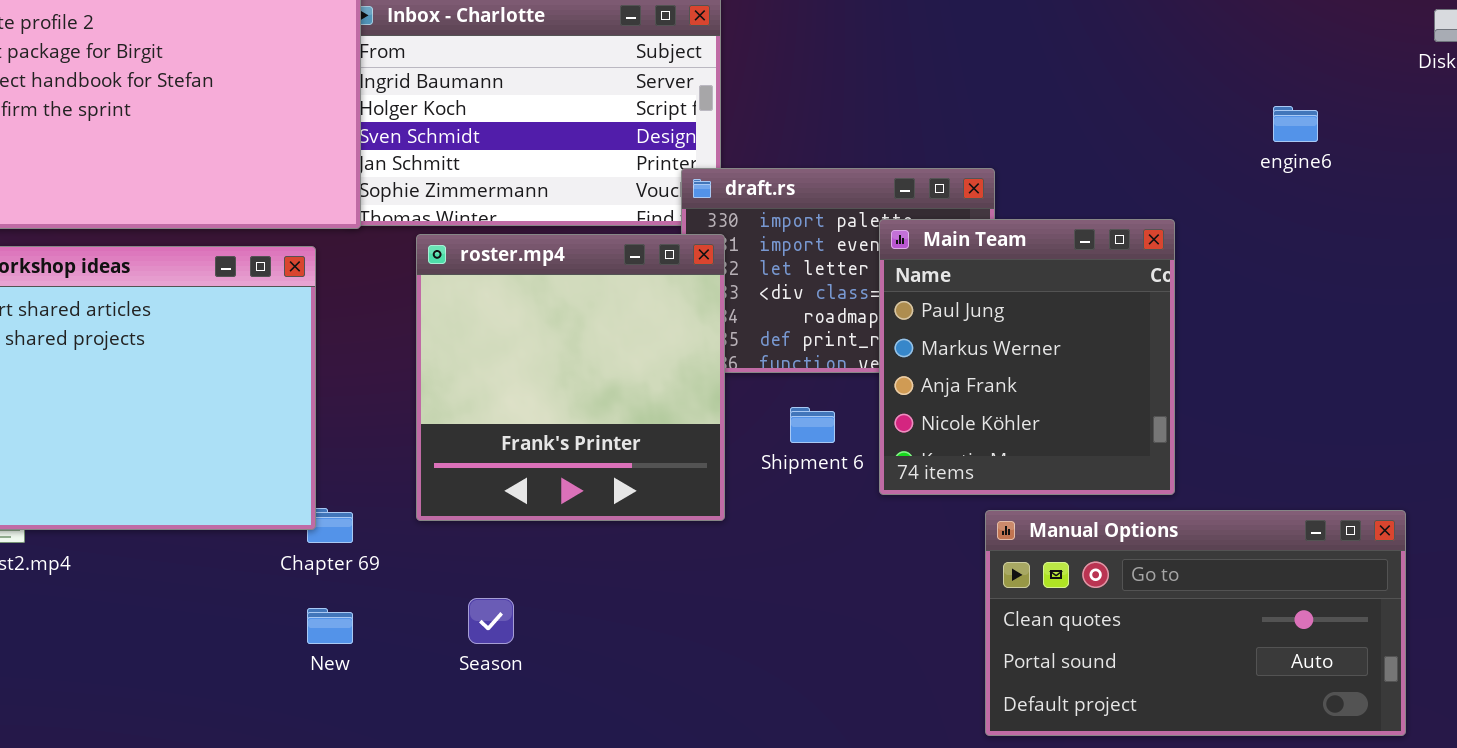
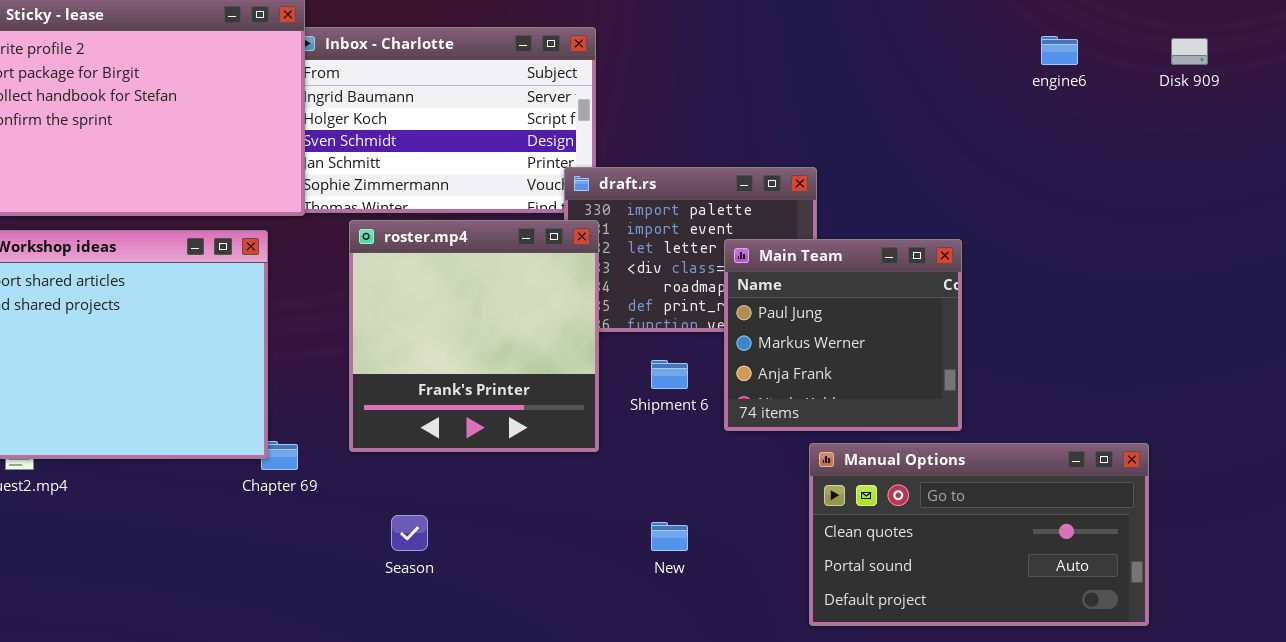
engine6: [1273,106,1318,142] -> [1041,36,1078,65], moved
Main Team: [879,219,1175,495] -> [724,239,962,431], resized
New: [307,608,353,644] -> [651,522,688,551], moved

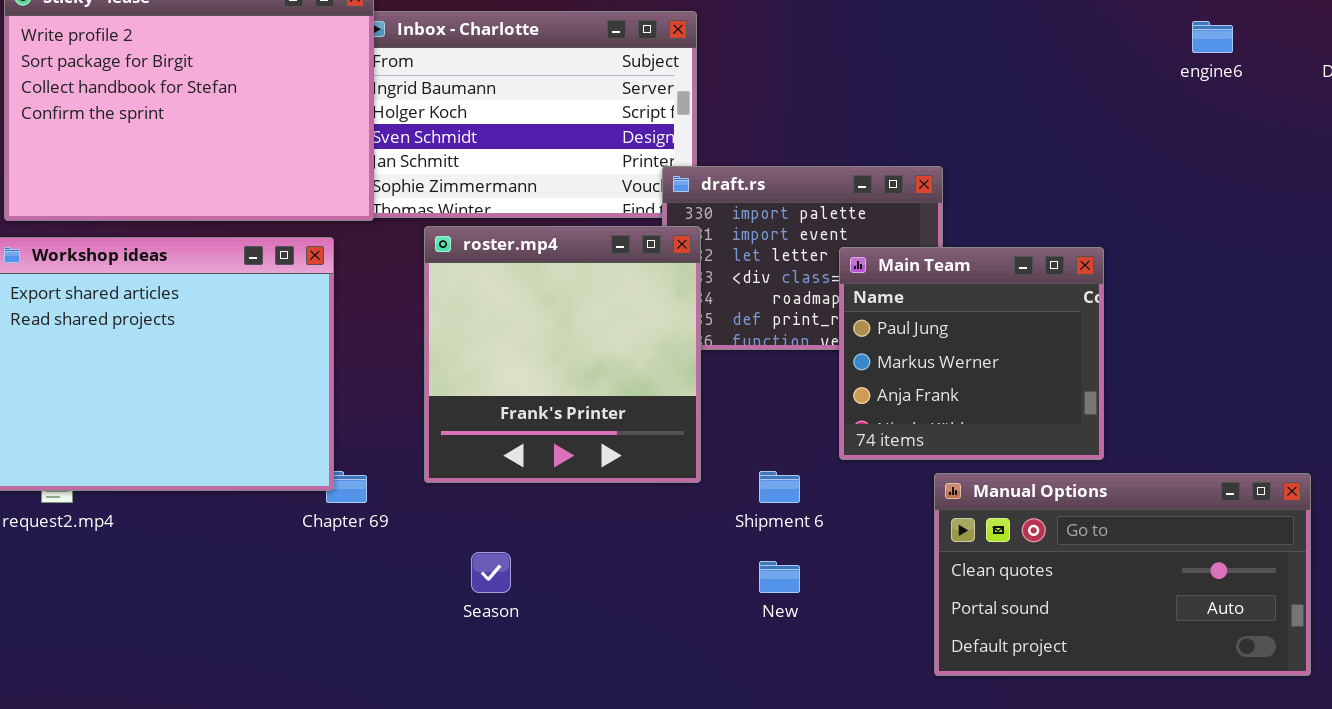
Shipment 6: [651,360,688,389] -> [759,471,800,503], moved

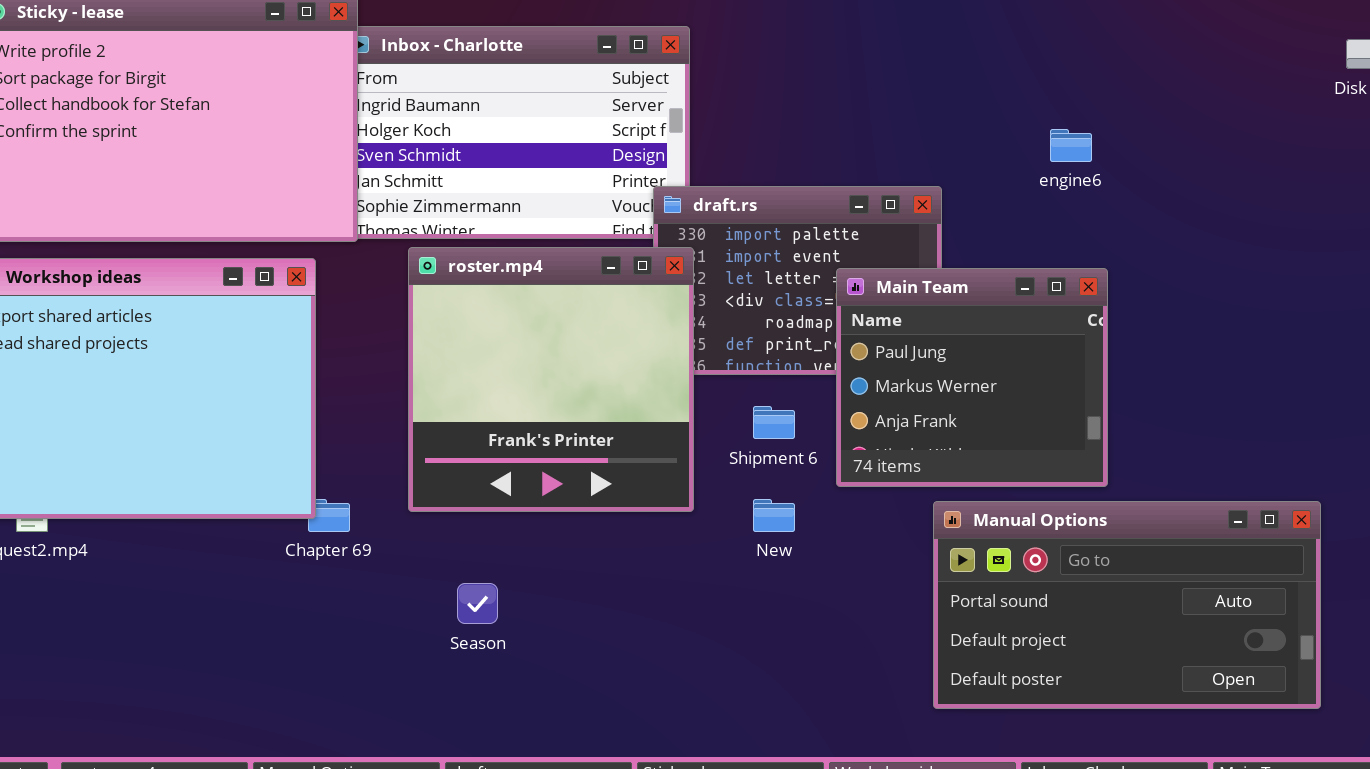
engine6: [1192,21,1233,53] -> [1050,129,1092,162], moved
Shipment 6: [759,471,800,503] -> [753,406,795,439], moved
Manual Options: [934,473,1311,676] -> [933,501,1321,709], scrolled down 1 row
New: [759,561,800,593] -> [753,499,795,532], moved

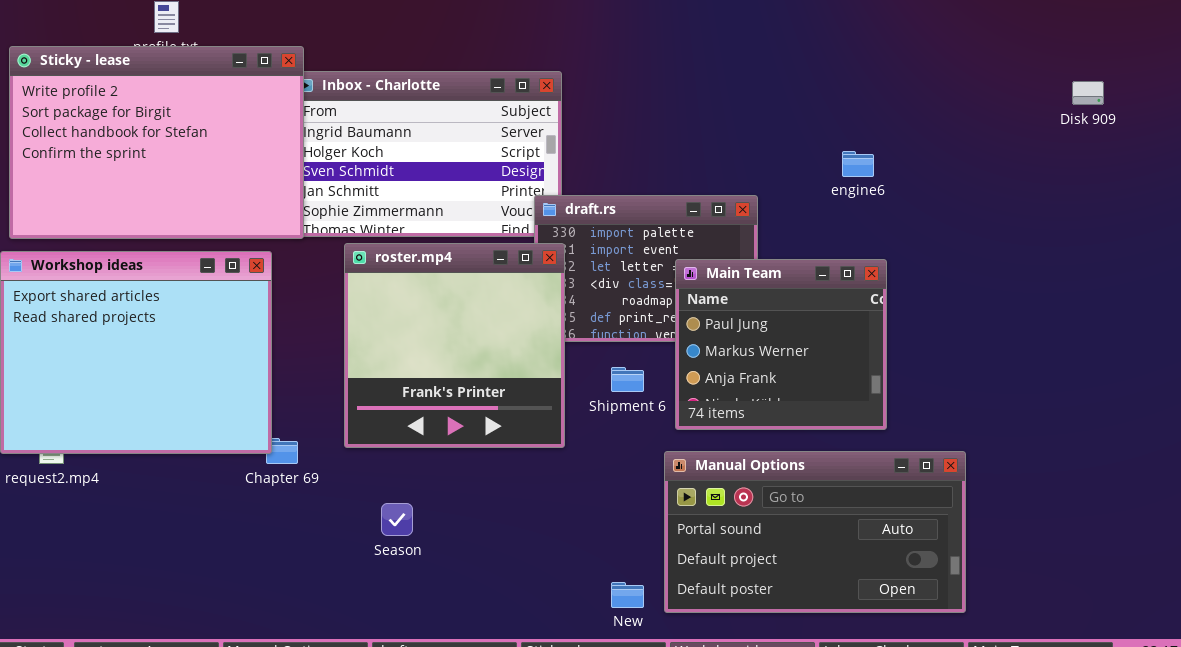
New: [753,499,795,532] -> [611,582,644,608], moved
Manual Options: [933,501,1321,709] -> [664,451,966,613], moved

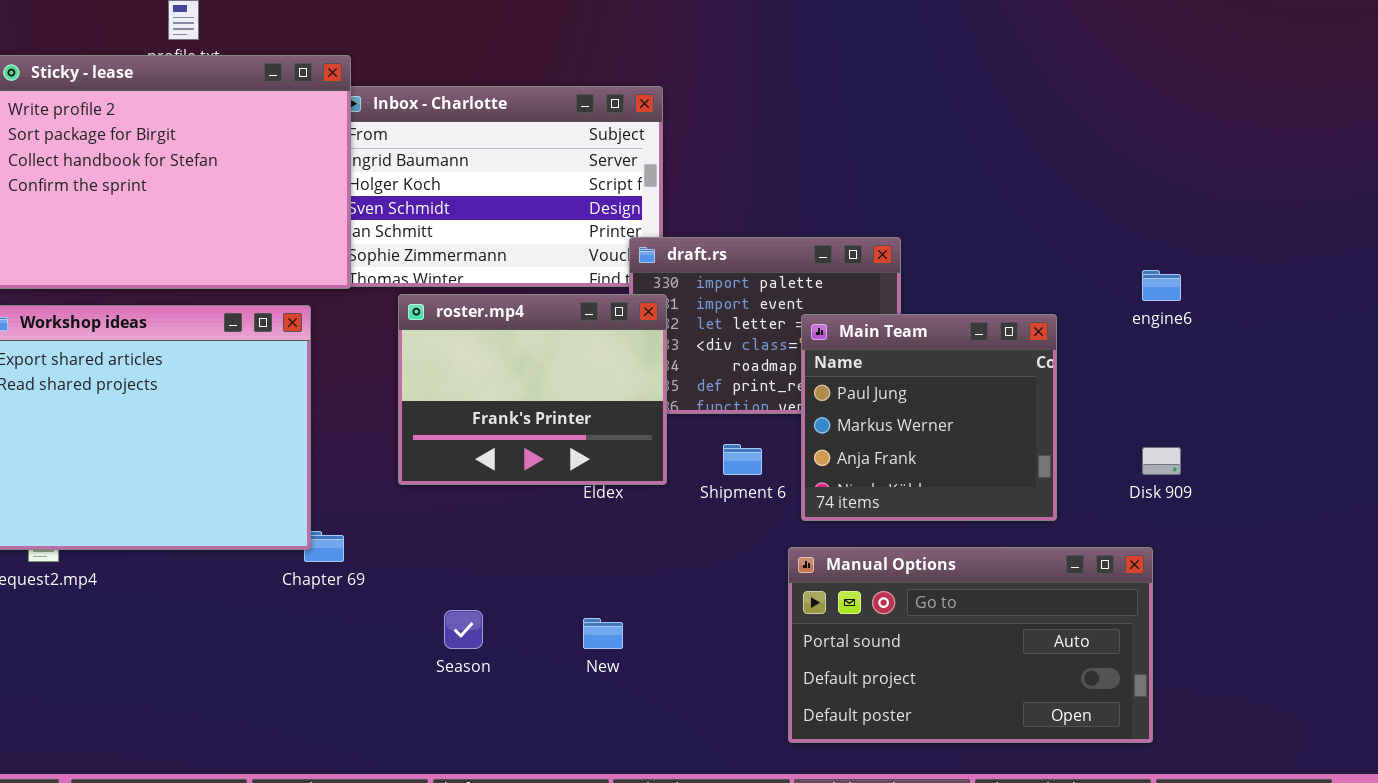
Disk 909: [1072,81,1104,105] -> [1142,447,1181,475], moved
engine6: [842,151,874,177] -> [1142,270,1181,301], moved
roster.mp4: [344,243,565,448] -> [398,294,667,485], resized
New: [611,582,644,608] -> [583,618,623,649], moved

